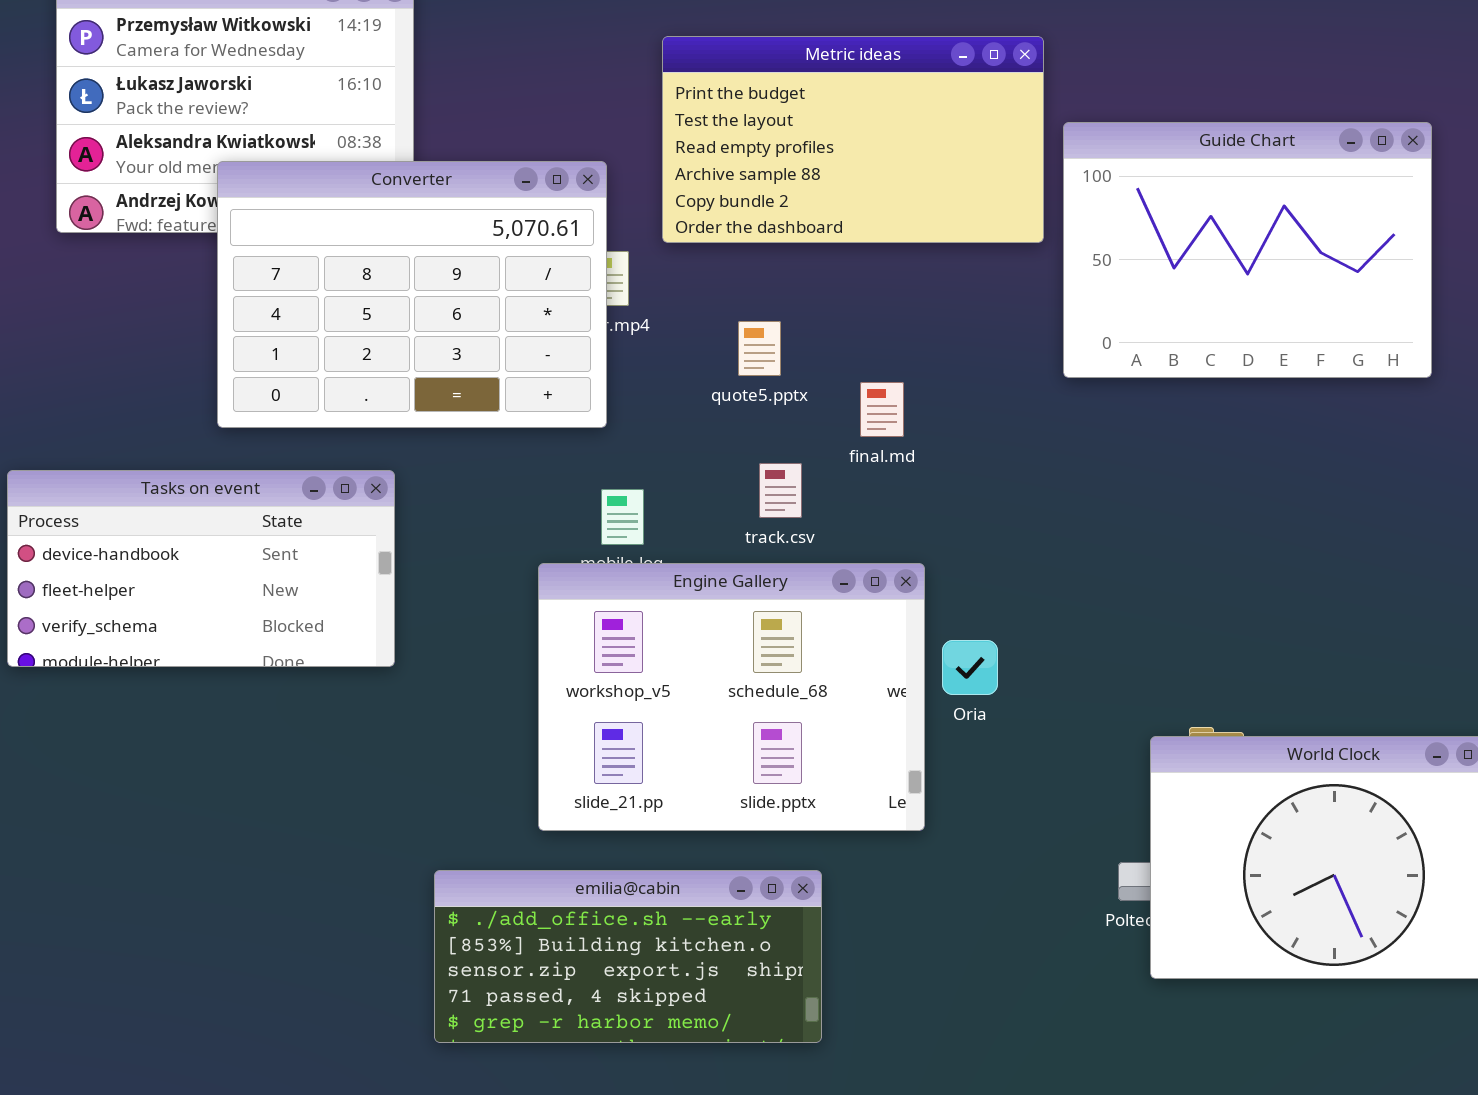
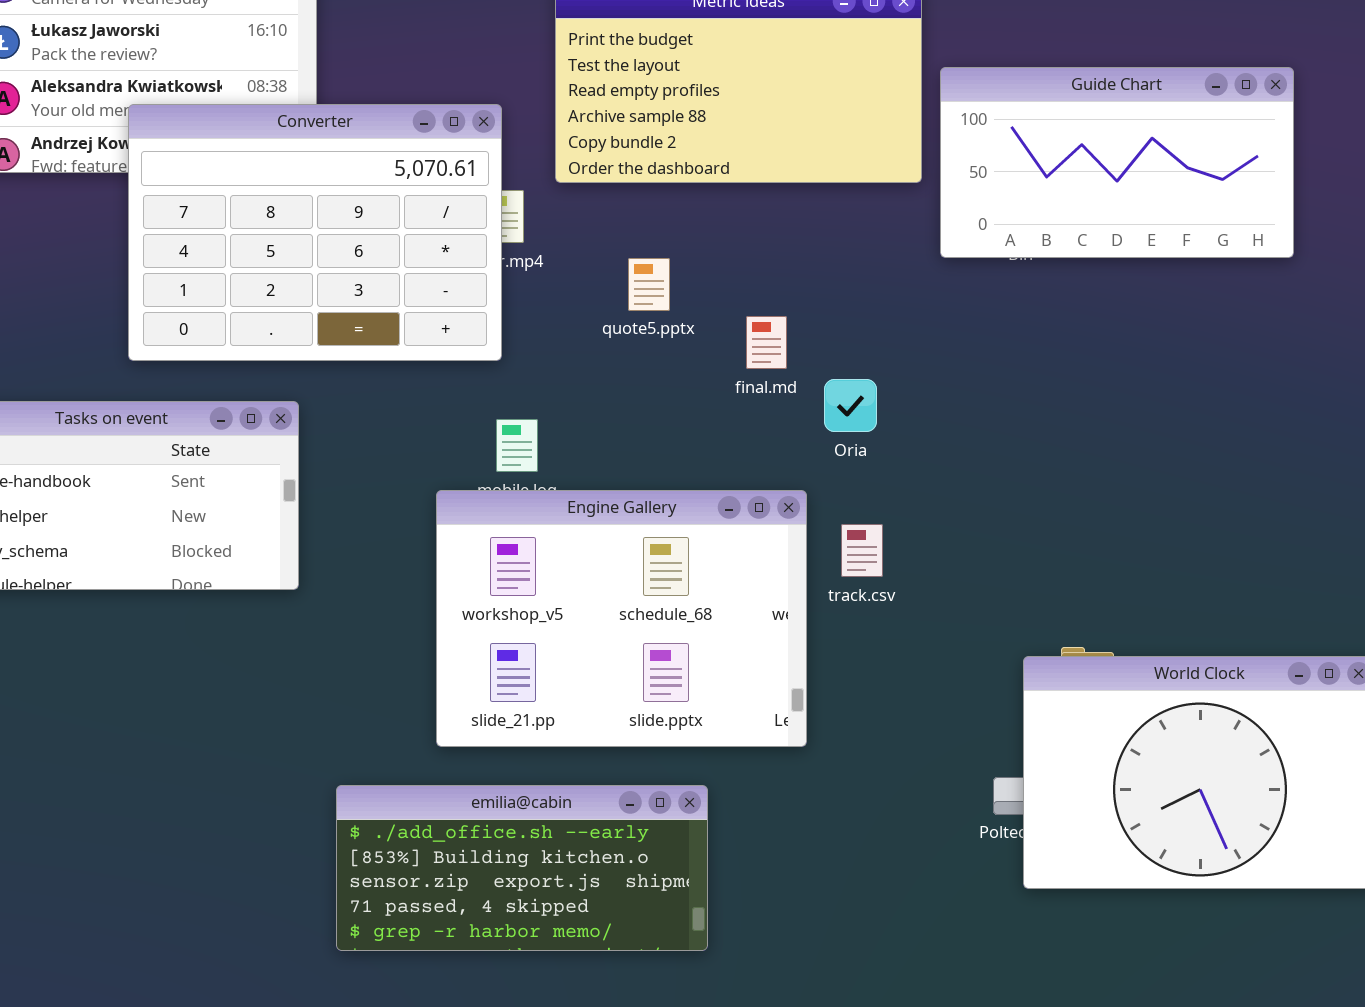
Guide Chart: [1063,122,1432,378] -> [940,67,1294,258], resized
track.csv: [759,463,802,518] -> [841,524,883,577], moved
Oria: [942,640,998,695] -> [824,379,877,432], moved

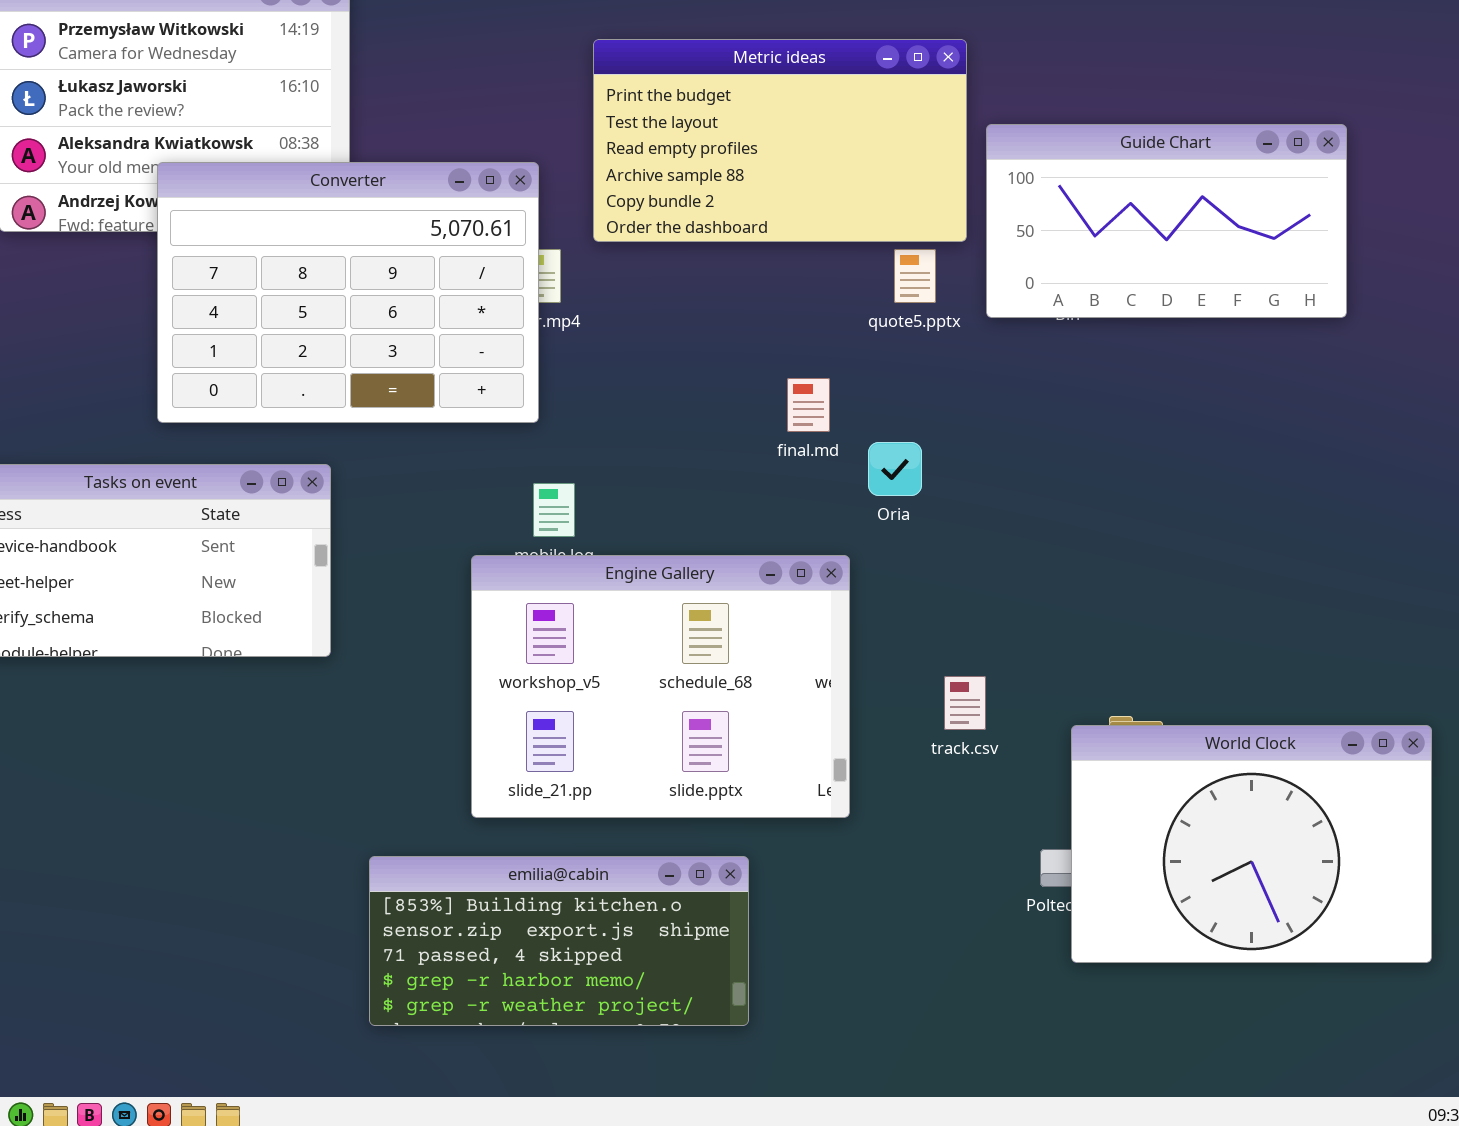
quote5.pptx: [628,258,670,311] -> [894,249,936,303], moved
track.csv: [841,524,883,577] -> [944,676,986,730], moved
emilia@cabin: [336,785,708,951] -> [369,856,749,1026], scrolled down 1 row

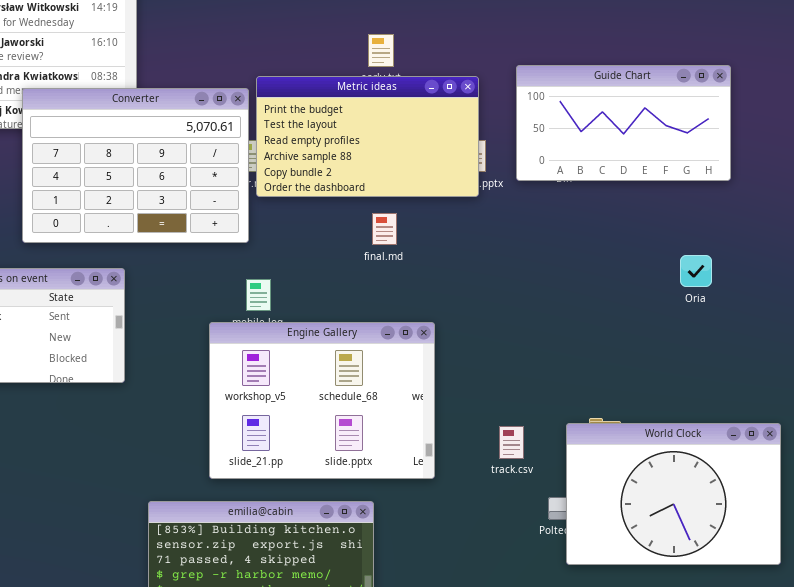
Metric ideas: [593,39,967,242] -> [256,76,479,197], moved
final.md: [787,378,830,432] -> [372,213,397,245], moved
Oria: [868,442,922,496] -> [680,255,712,287], moved
track.csv: [944,676,986,730] -> [499,426,524,459], moved

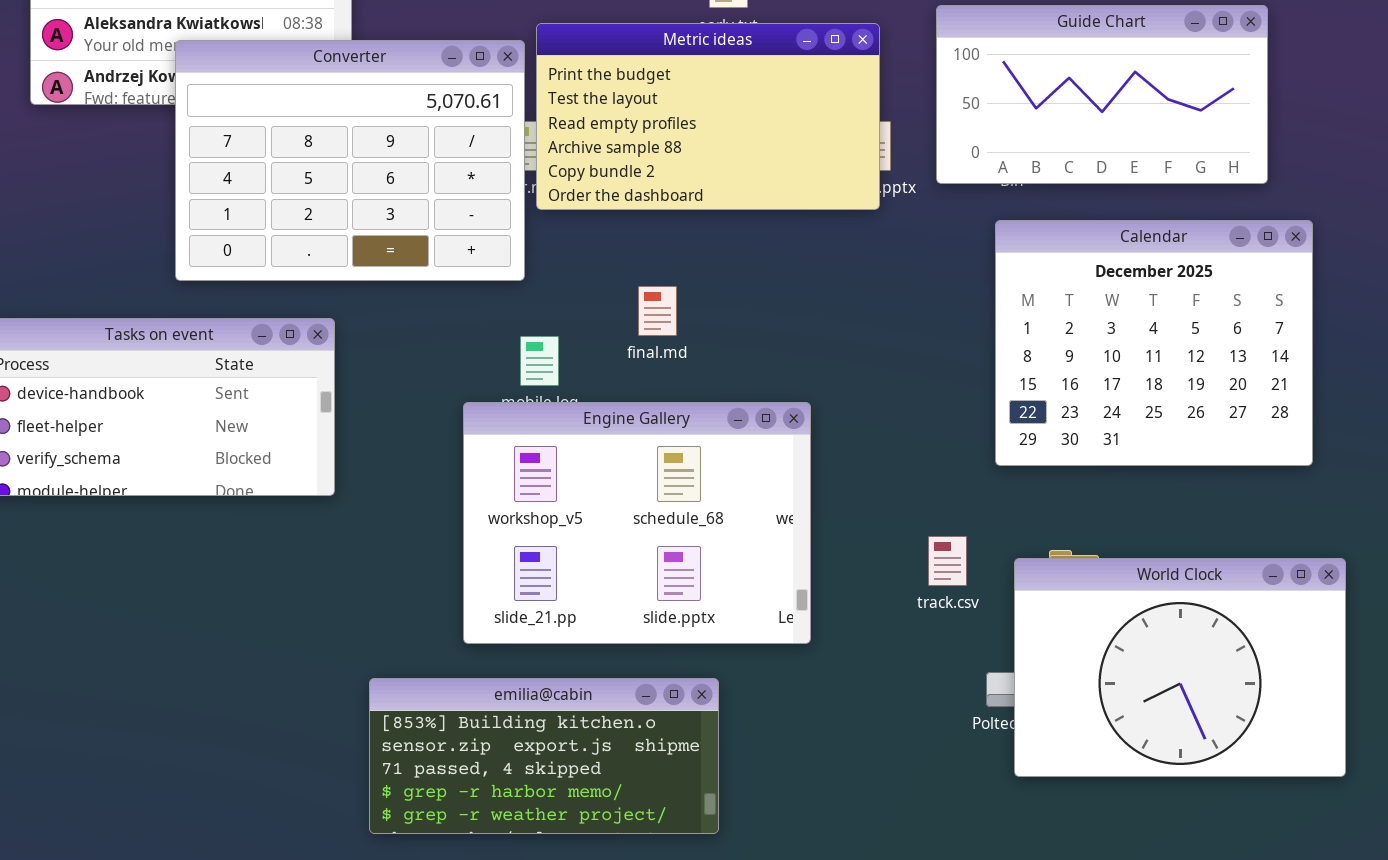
Calendar: none -> [995,220,1313,466], opened
final.md: [372,213,397,245] -> [638,286,677,336], moved
track.csv: [499,426,524,459] -> [928,536,967,586], moved

